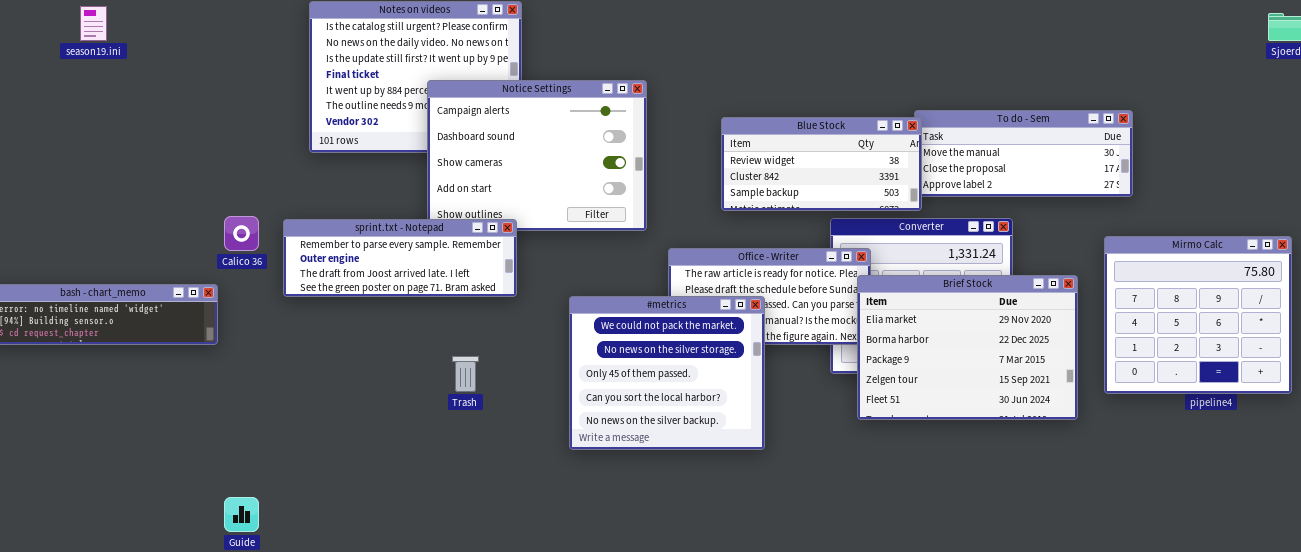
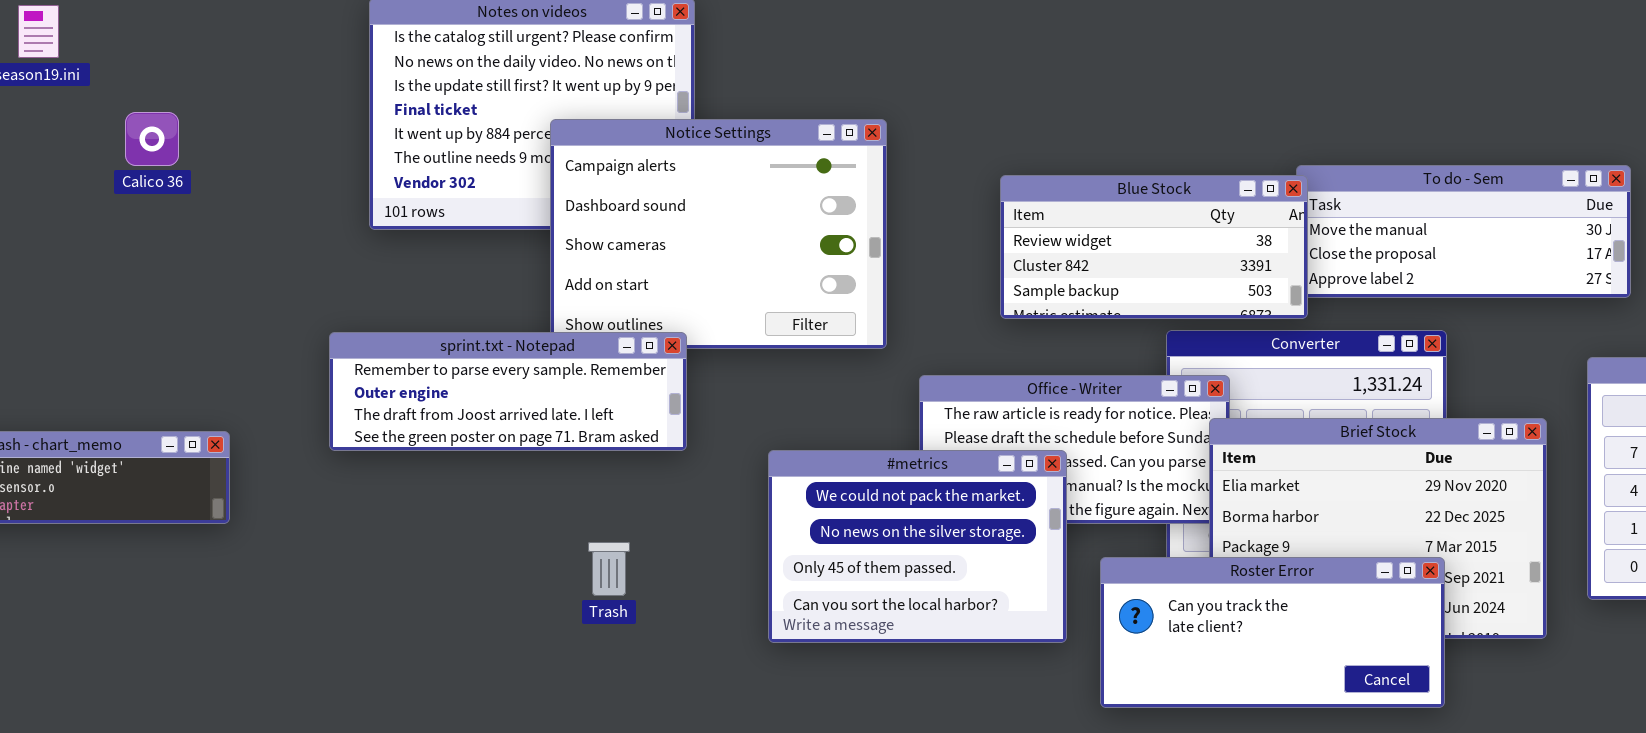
Calico 36: [224,216,259,251] -> [125,112,179,166], moved
#metrics: [569,296,765,450] -> [768,450,1067,643], resized
Roster Error: none -> [1100,557,1445,708], opened

